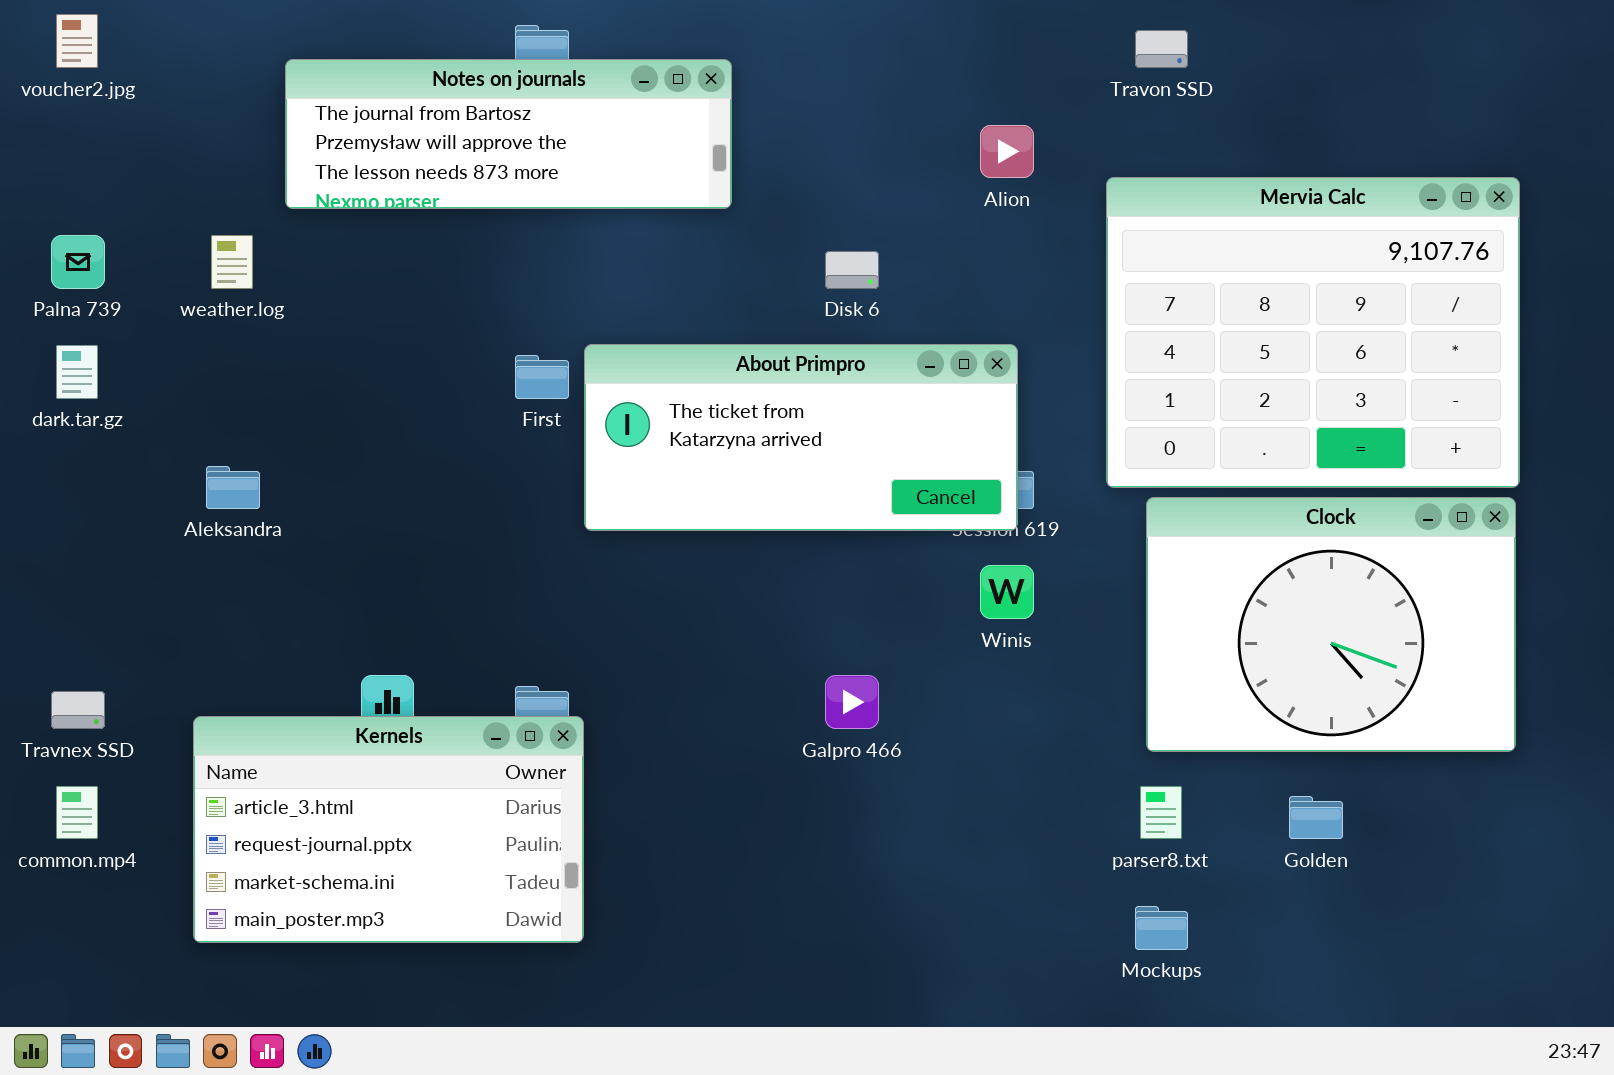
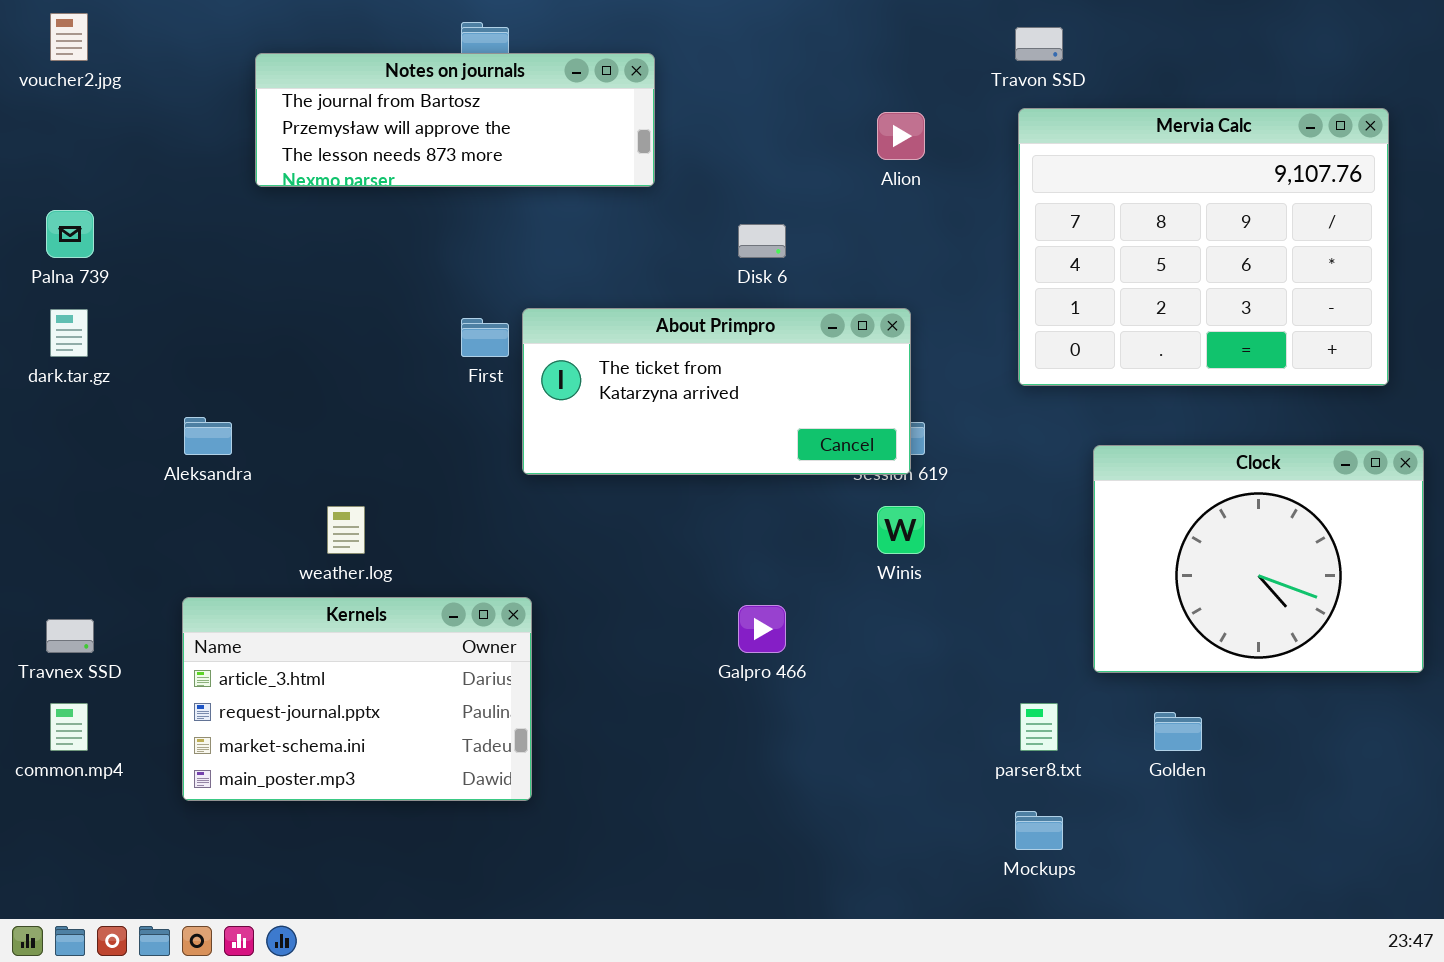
Mervia Calc: [1106,177,1520,488] -> [1018,108,1389,386], moved
weather.log: [211,235,253,289] -> [327,506,365,554], moved
Clock: [1146,497,1516,752] -> [1093,445,1424,673], moved
Kernels: [193,716,584,943] -> [182,597,532,801], moved

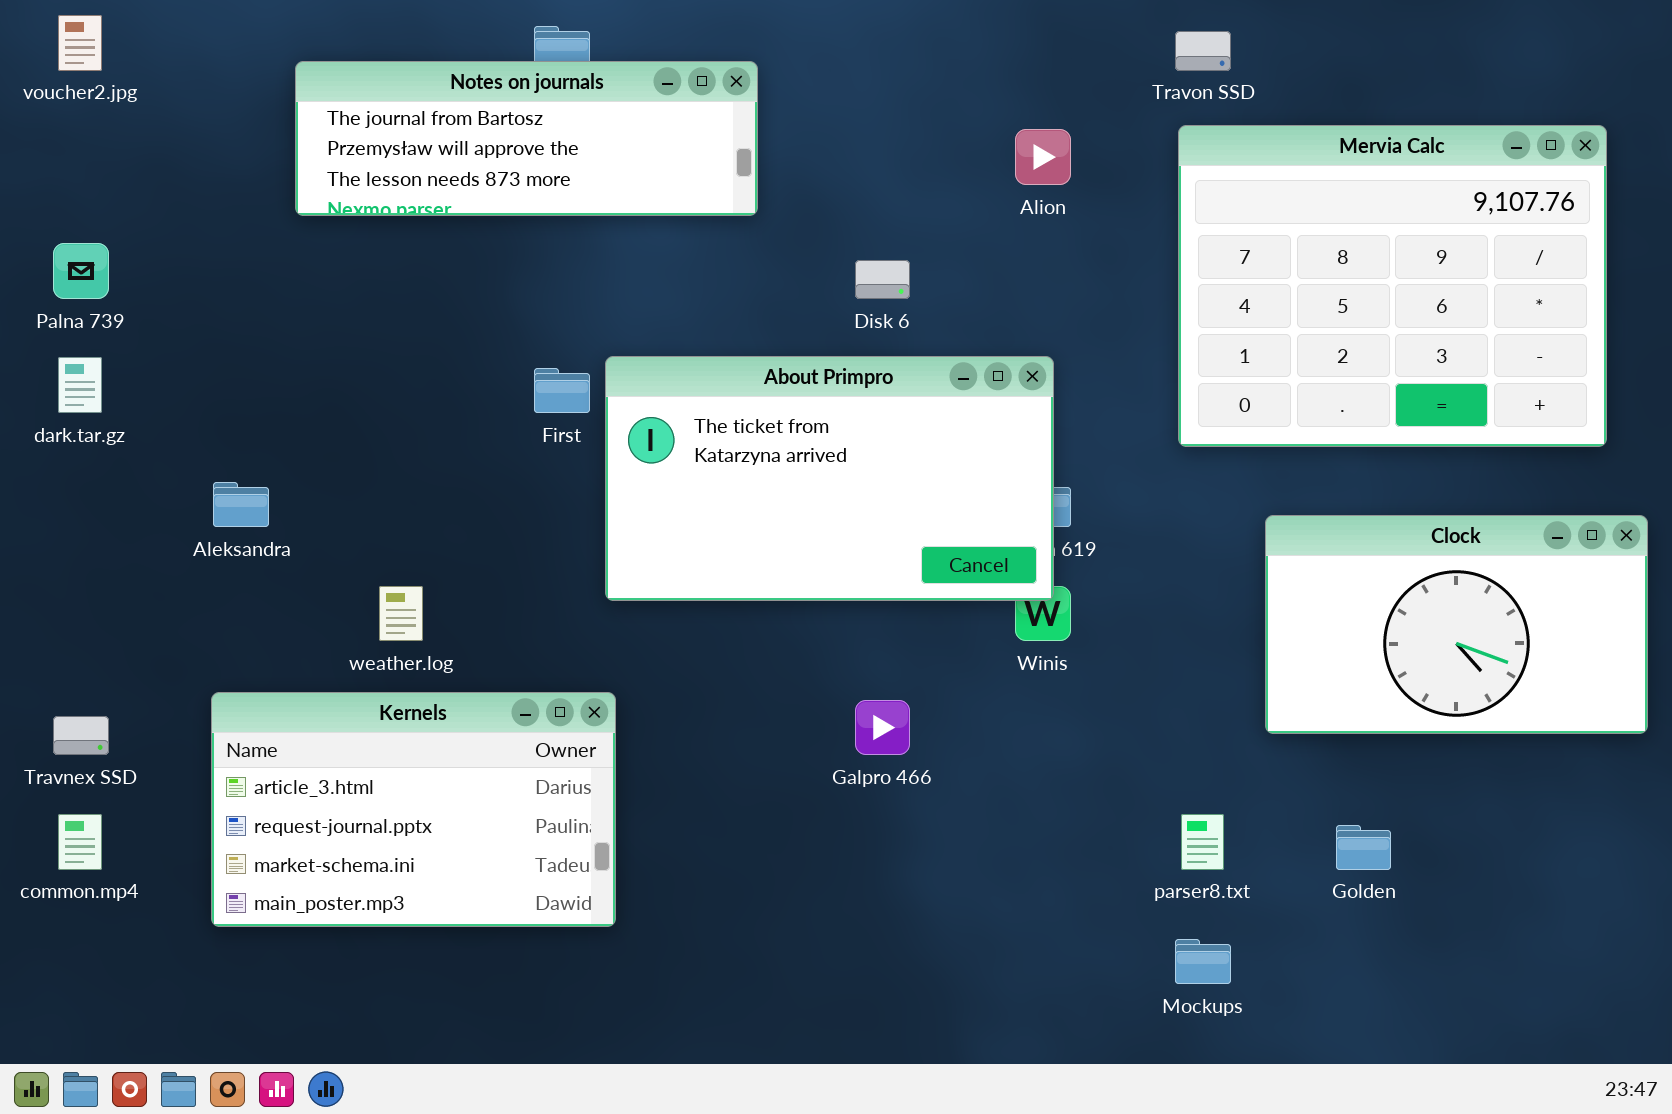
About Primpro: [522,308,911,475] -> [605,356,1054,601], resized
Clock: [1093,445,1424,673] -> [1265,515,1648,734], resized

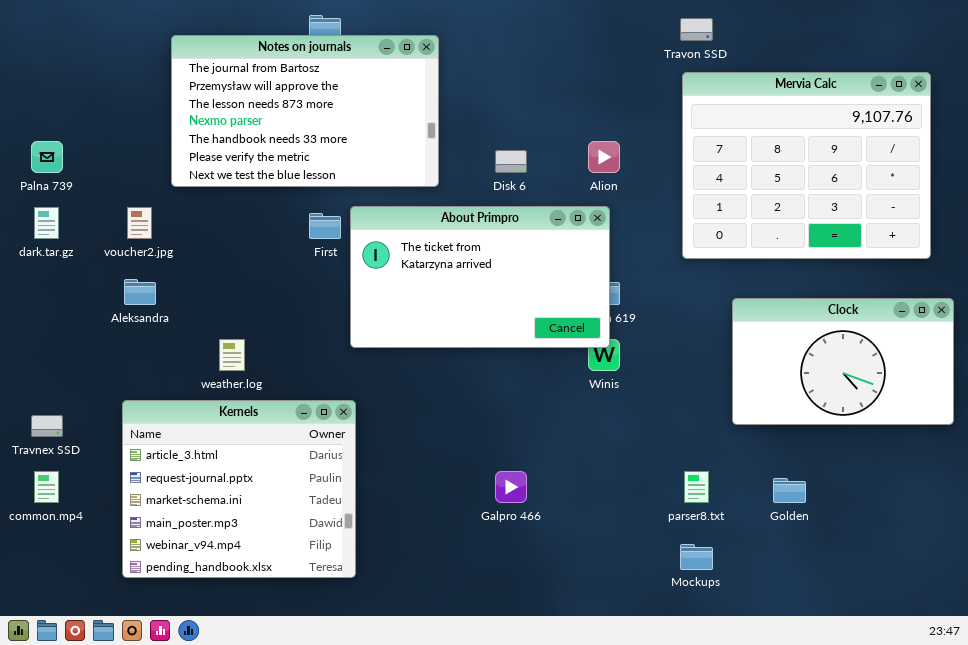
voucher2.jpg: [58,15,102,71] -> [127,207,152,239], moved
Notes on journals: [295,61,758,216] -> [171,35,439,187], resized
Alion: [1015,129,1071,185] -> [588,141,620,173], moved
Kernels: [211,692,616,927] -> [122,400,356,578], resized
Galpro 466: [855,700,910,755] -> [495,471,527,503], moved

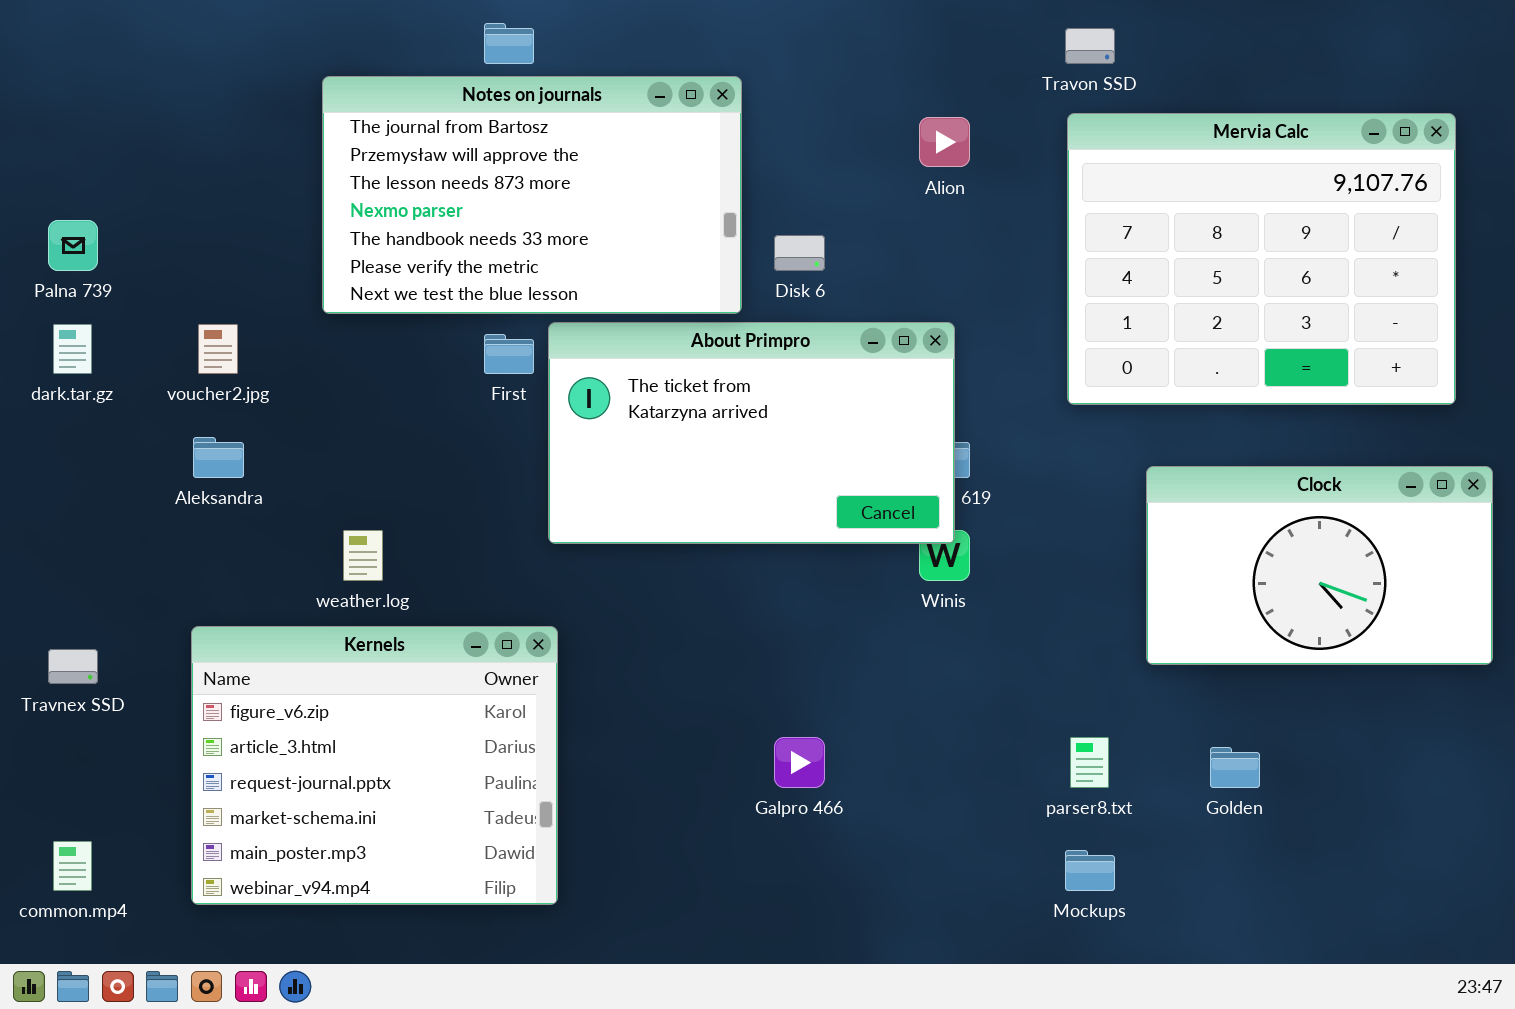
Notes on journals: [171,35,439,187] -> [322,76,742,314], moved
Alion: [588,141,620,173] -> [919,117,970,167], moved
Kernels: [122,400,356,578] -> [191,626,558,905], scrolled up 1 row
common.mp4: [34,471,59,503] -> [53,841,92,891], moved

